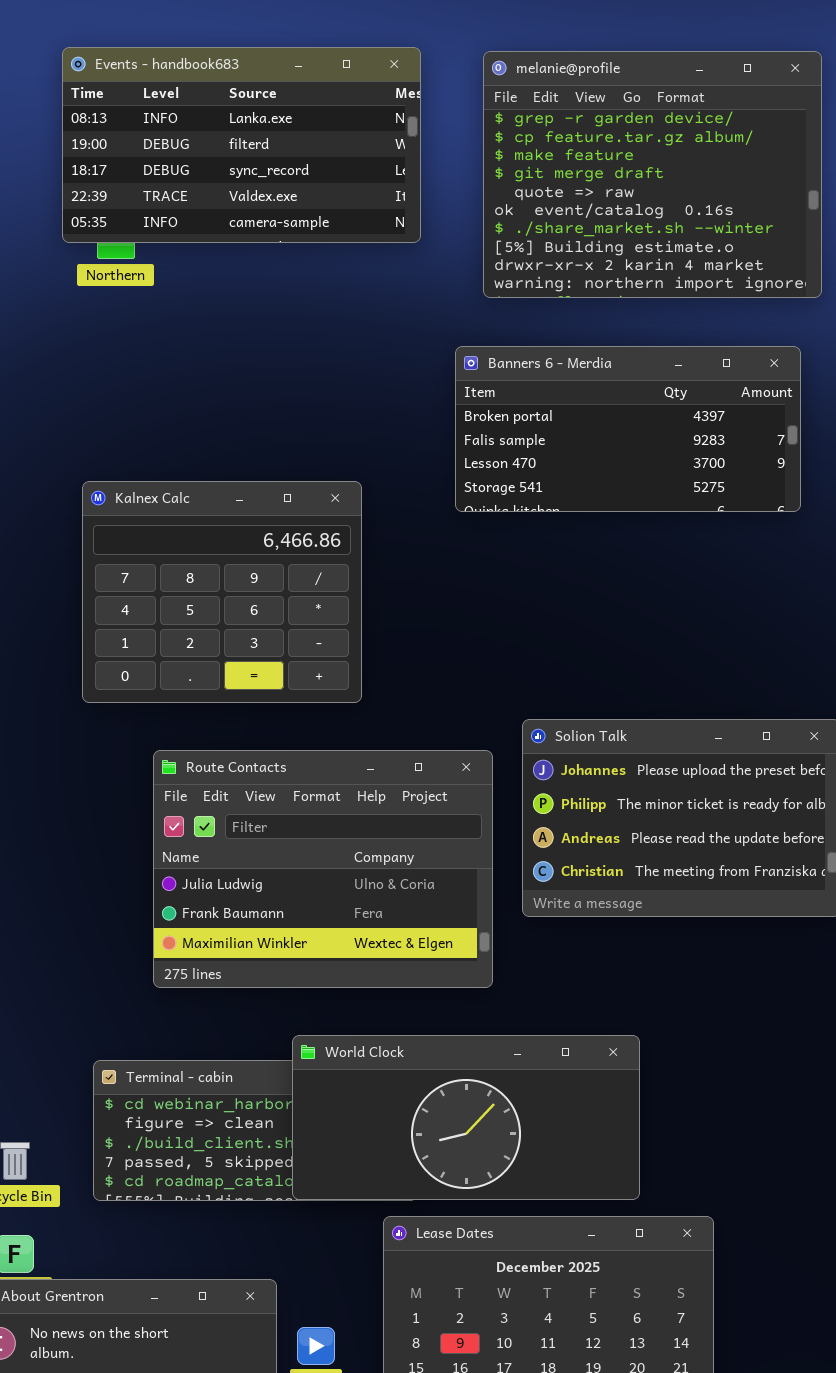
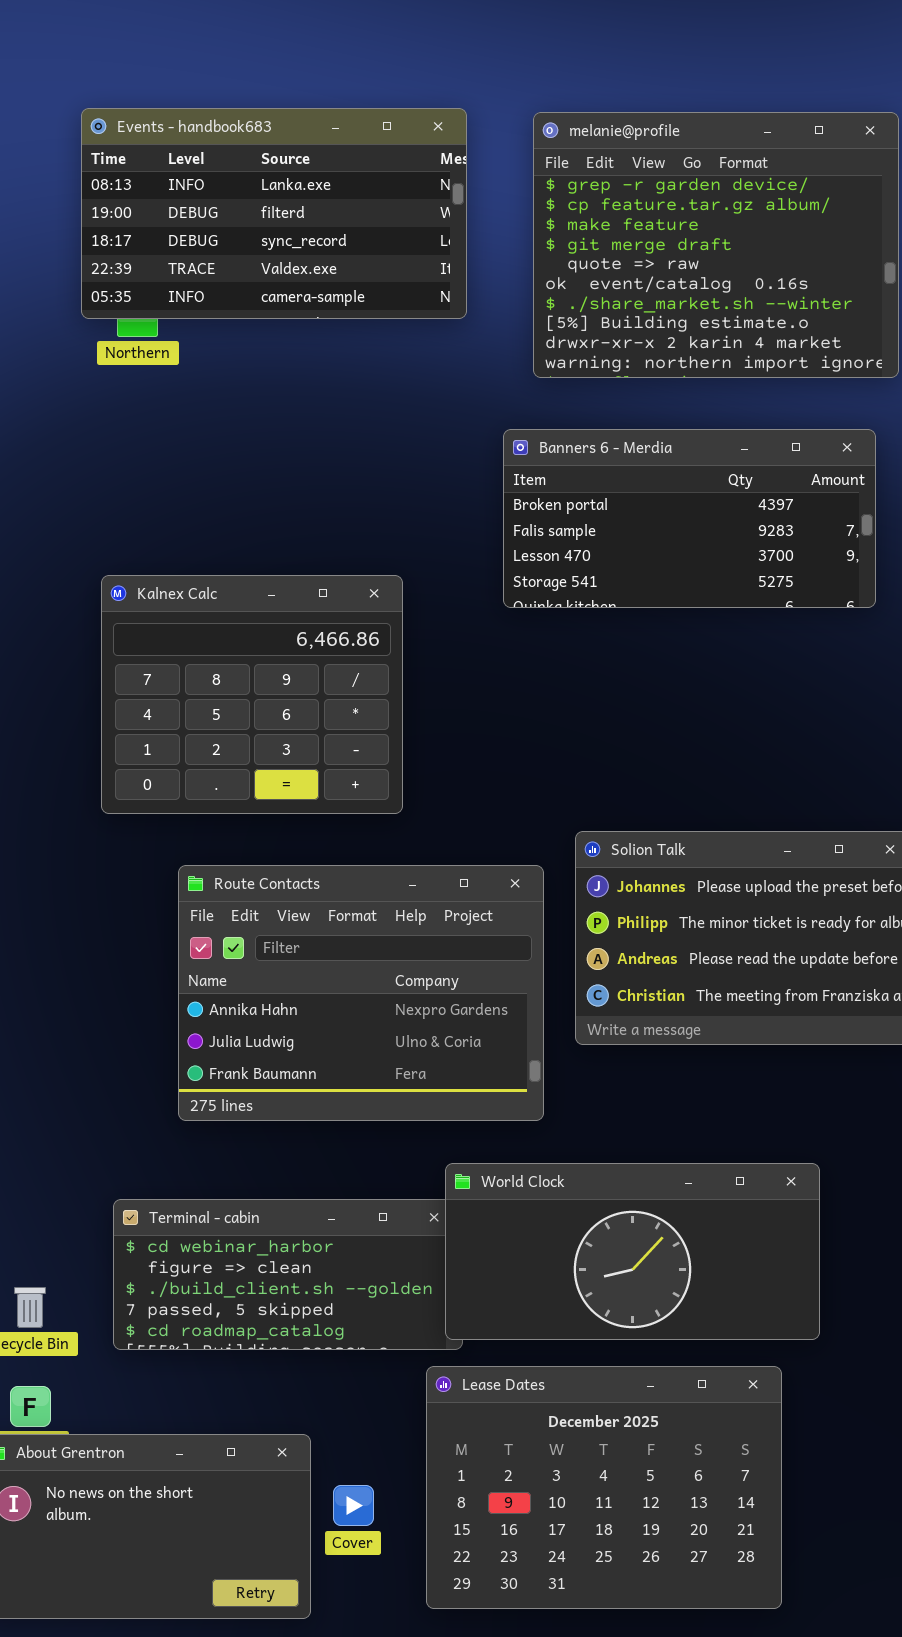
Route Contacts: [153,750,493,988] -> [178,865,544,1121], scrolled up 1 row
World Clock: [292,1035,640,1200] -> [445,1163,820,1340], moved

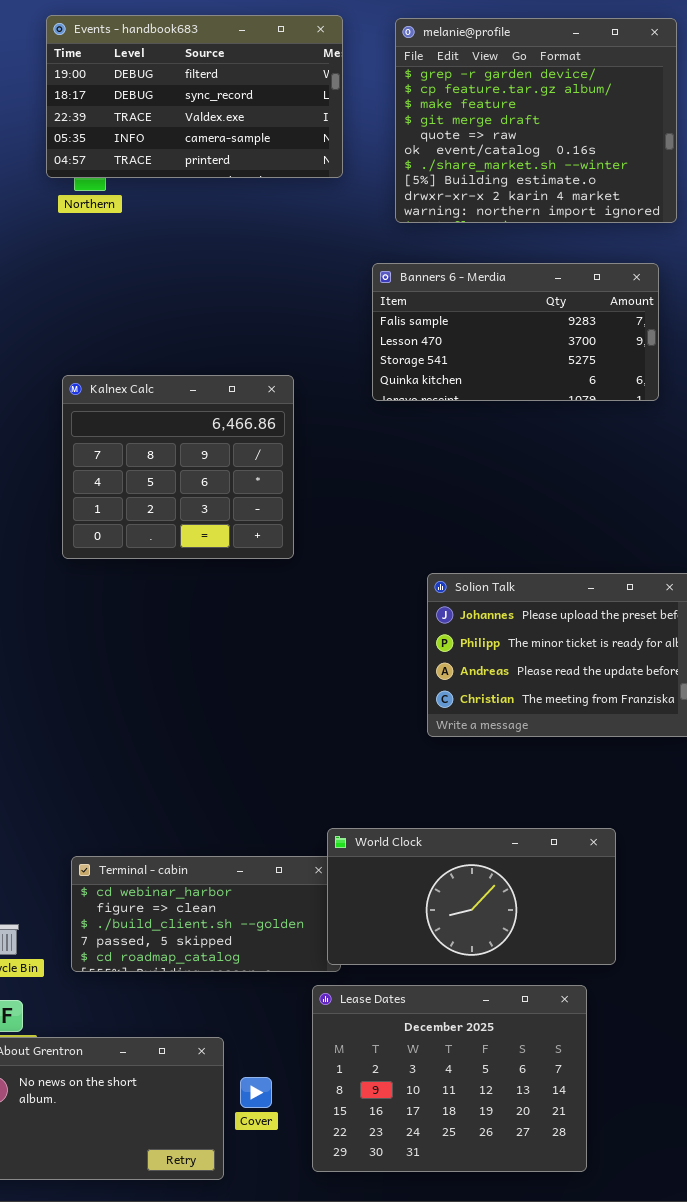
Events - handbook683: [81,108,467,319] -> [46,15,343,178], scrolled down 1 row
Banners 6 - Merdia: [503,429,876,608] -> [372,263,659,401], scrolled down 1 row
Route Contacts: [178,865,544,1121] -> none, closed

